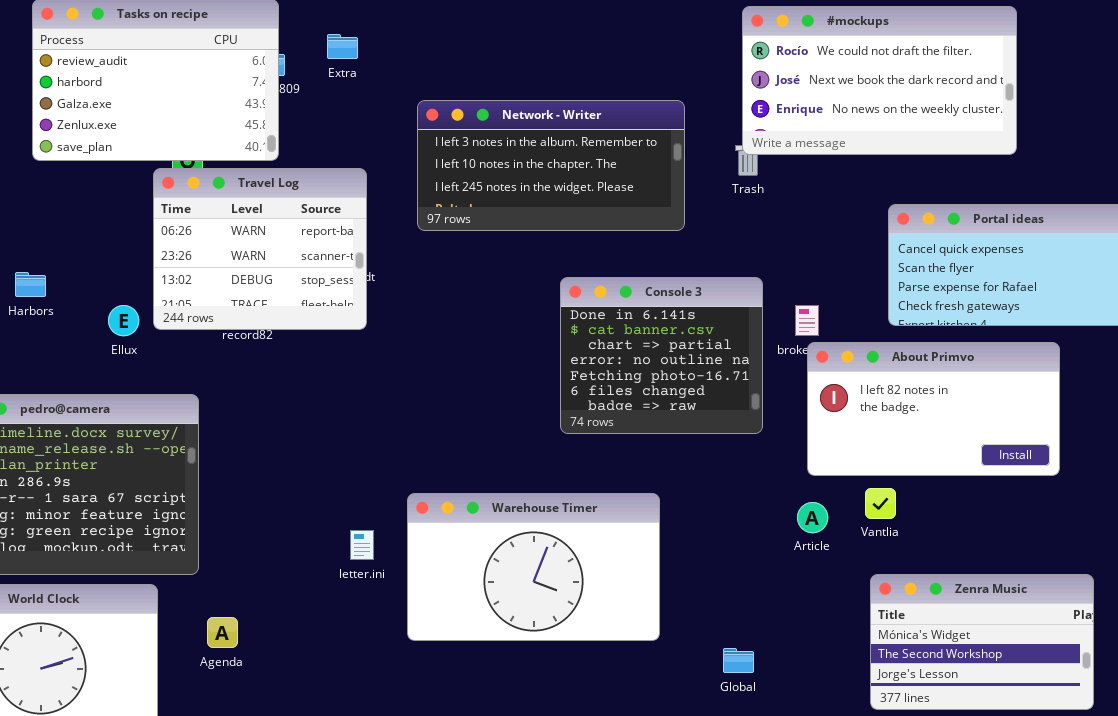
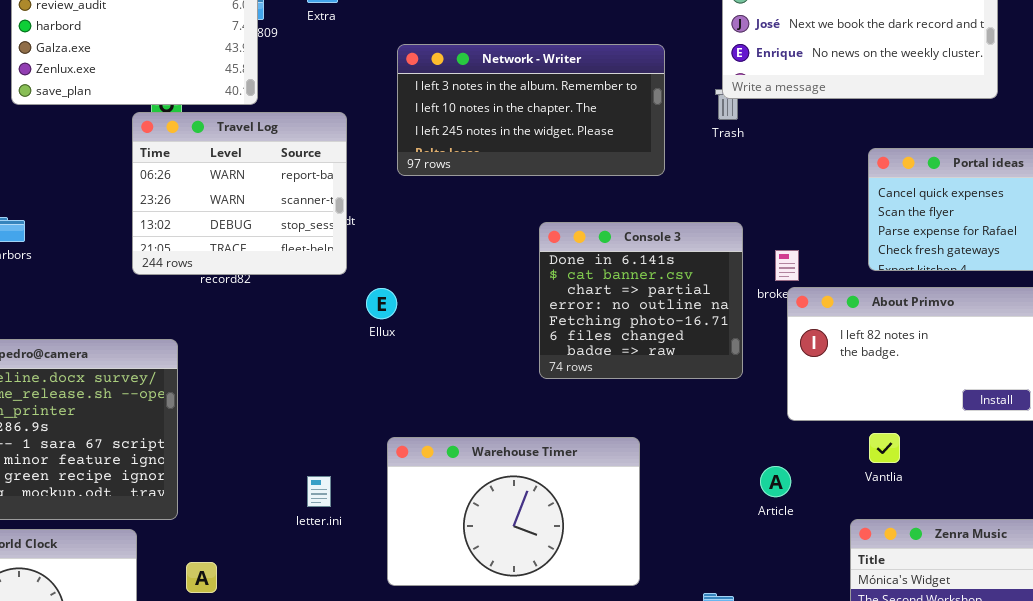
Ellux: [108,305,139,336] -> [366,288,397,319], moved
Vantlia: [865,488,896,519] -> [869,433,900,463], moved
Article: [797,502,828,533] -> [760,466,791,497], moved
letter.ini: [350,530,374,560] -> [307,476,331,507], moved

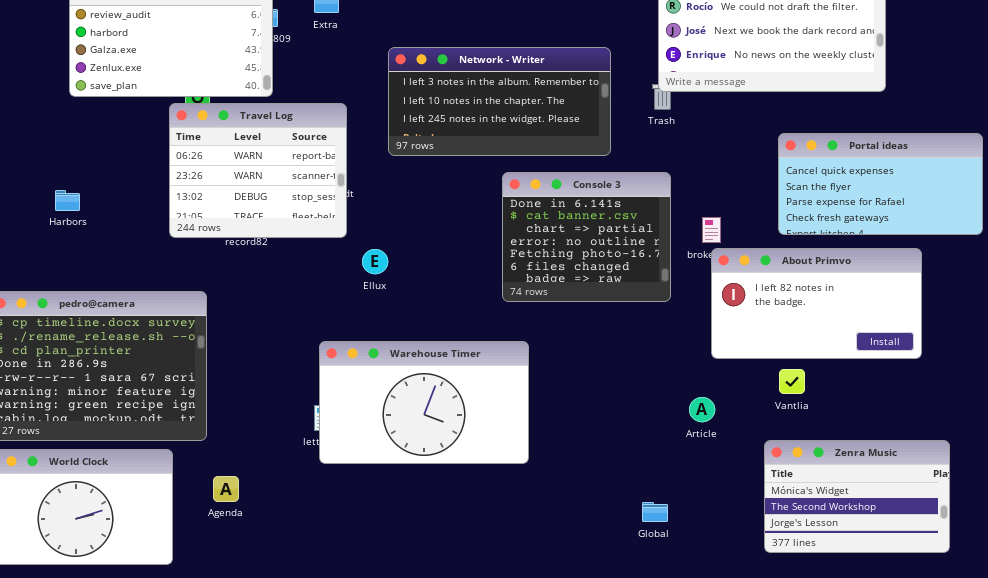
Console 3: [539,222,743,379] -> [502,172,671,302], moved
Warehouse Timer: [387,437,640,586] -> [319,341,529,464], moved

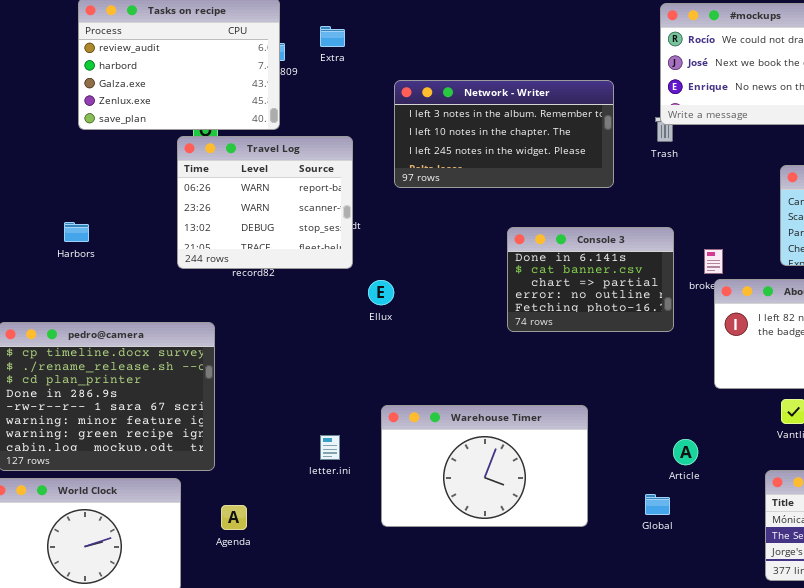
Console 3: [502,172,671,302] -> [507,227,674,332], resized
Warehouse Timer: [319,341,529,464] -> [381,405,588,527], moved
Article: [689,397,715,422] -> [673,439,698,465], moved
Global: [642,502,668,522] -> [645,494,670,515], moved

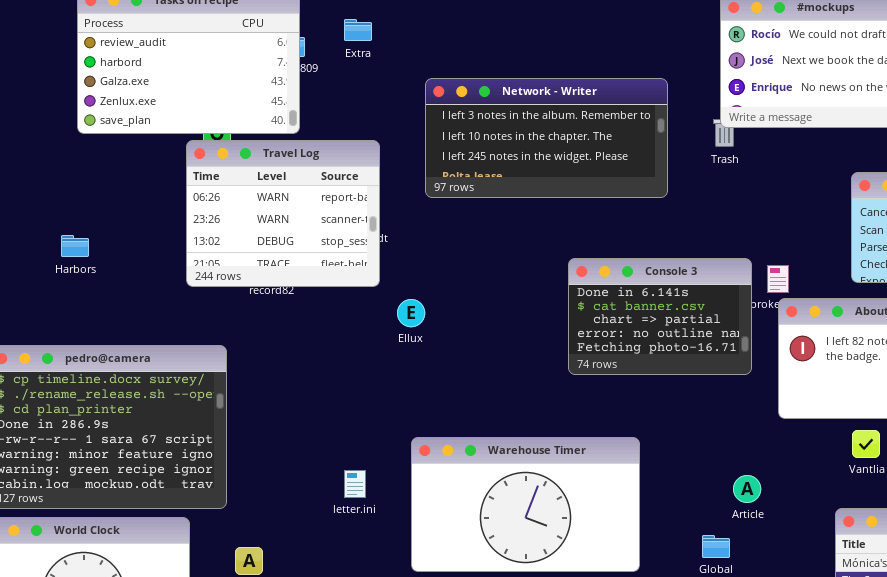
Console 3: [507,227,674,332] -> [568,258,752,375], moved

